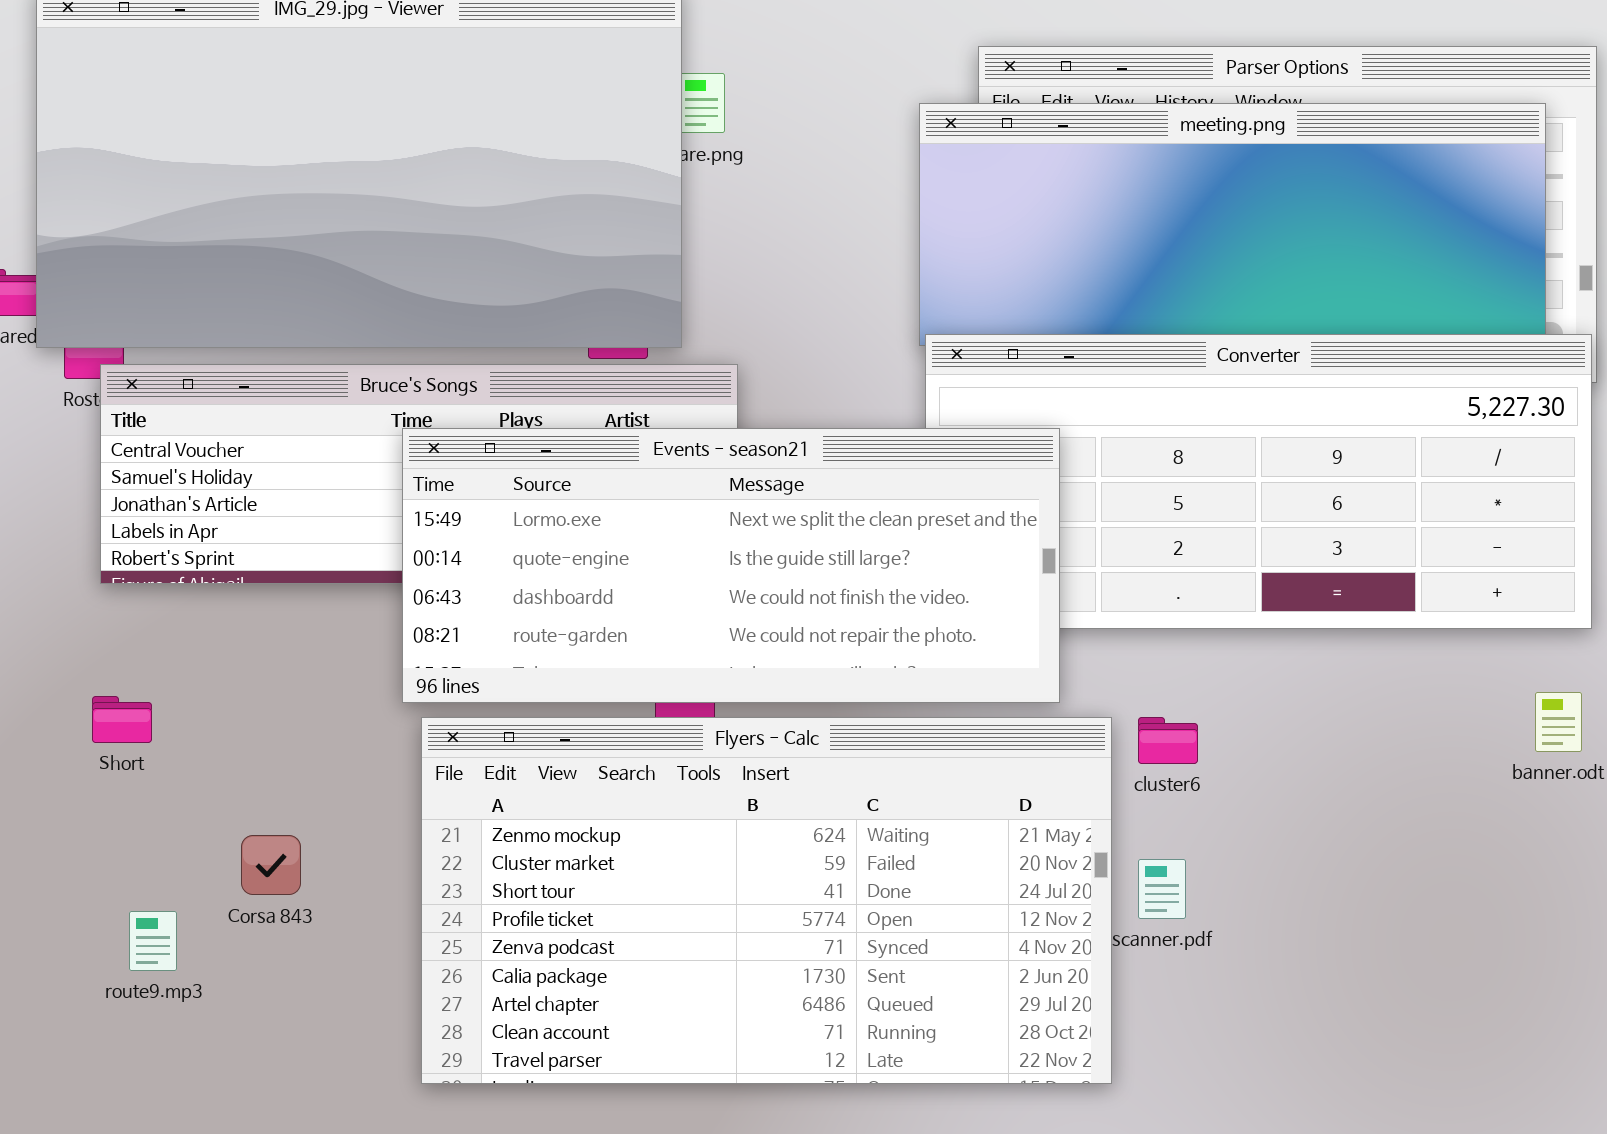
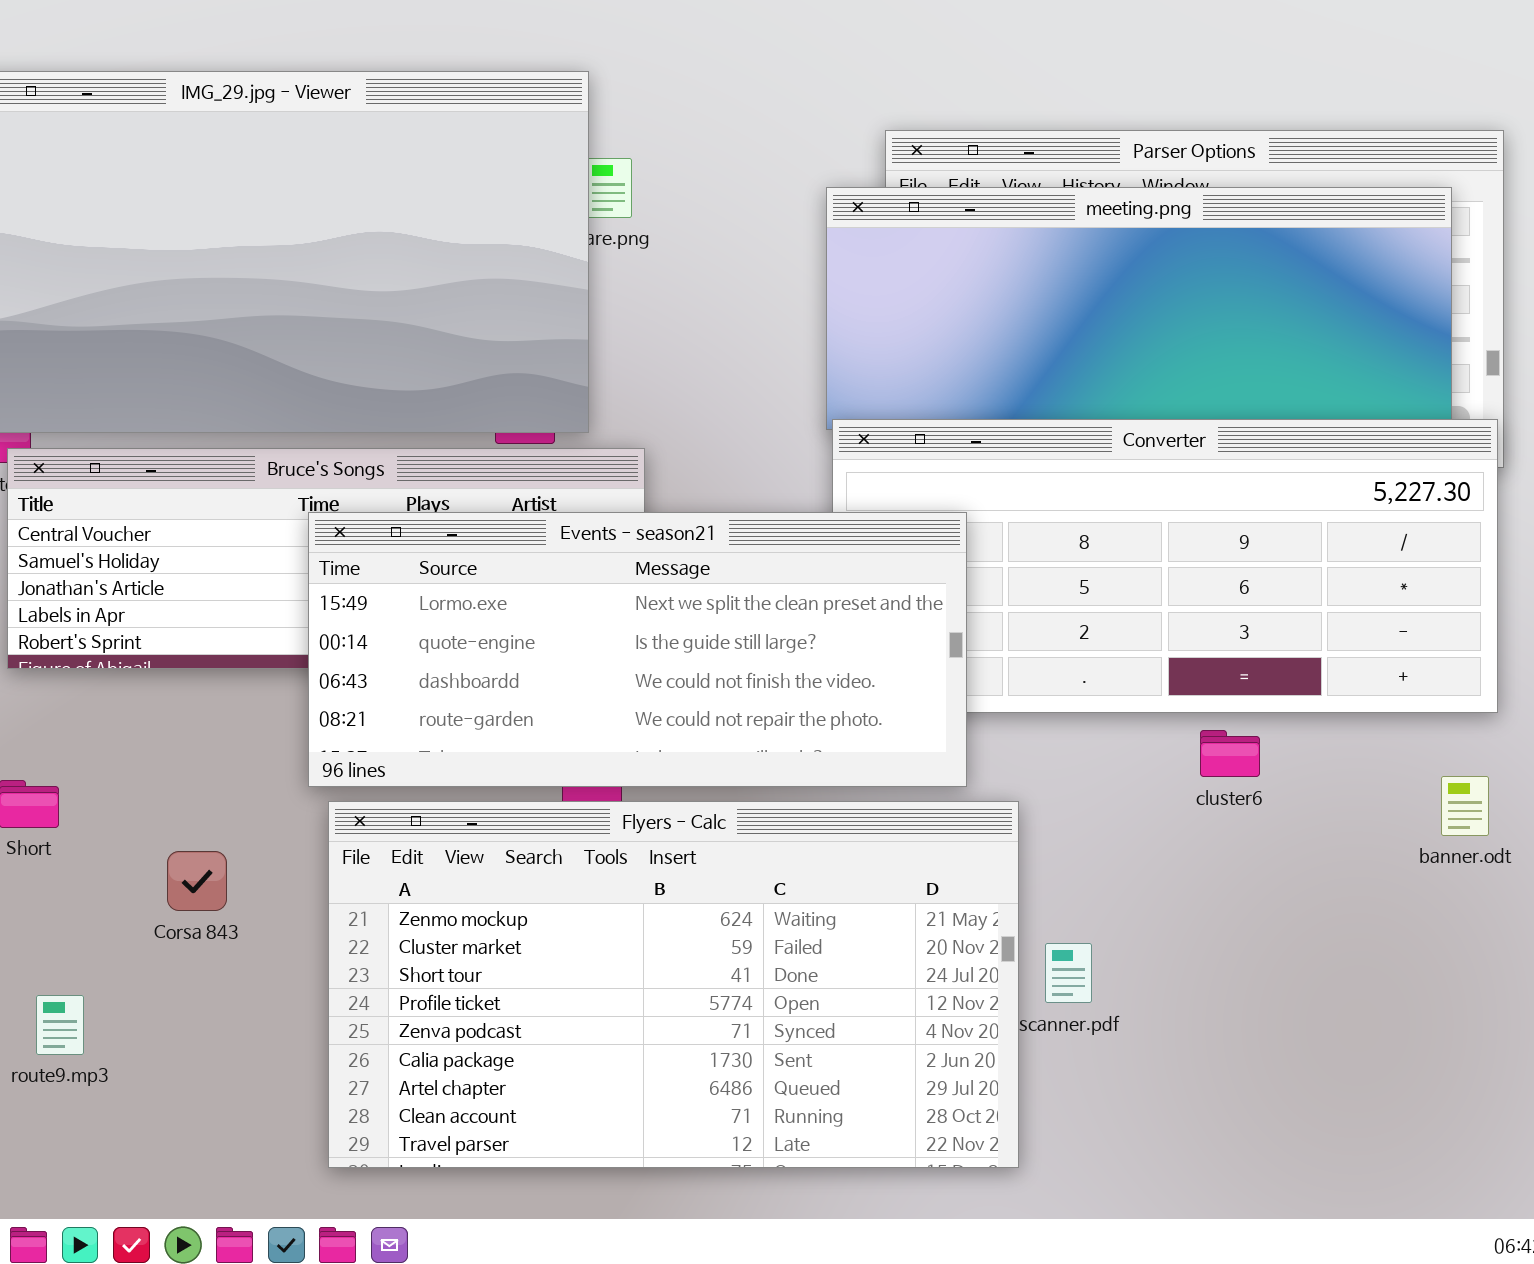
cluster6: [1138,717,1198,764] -> [1200,730,1260,777], moved
Corsa 843: [241,835,301,895] -> [167,851,227,911], moved

